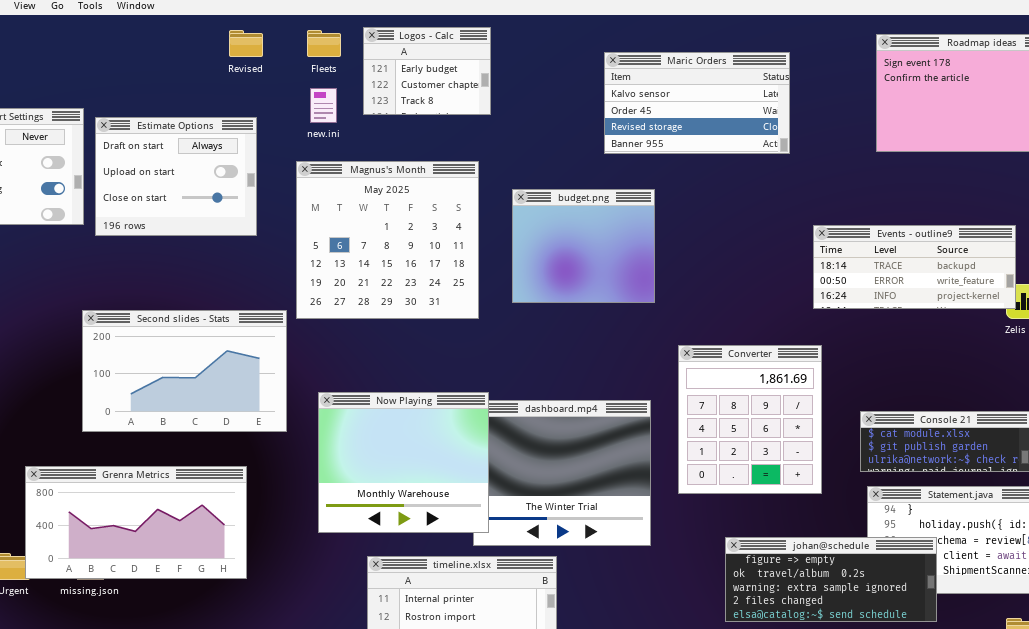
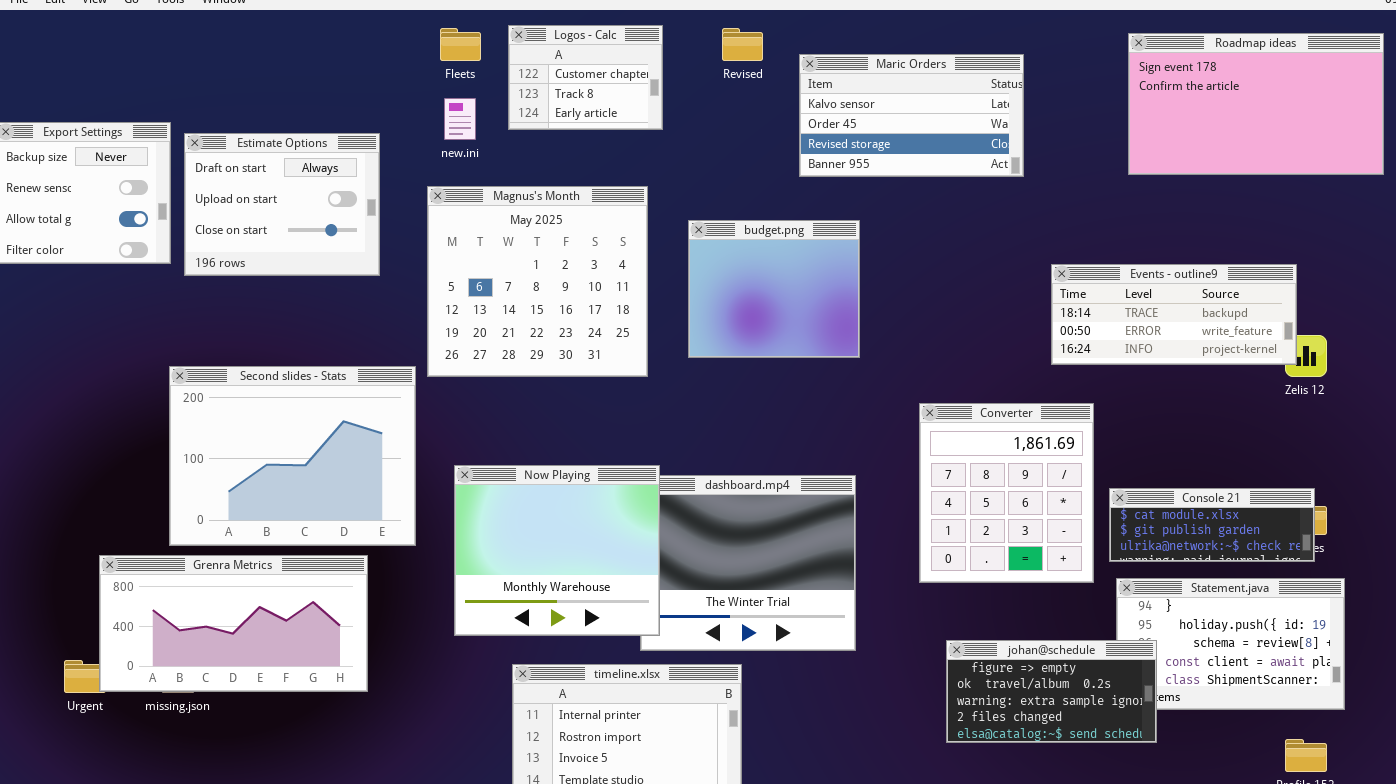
Logos - Calc: [363,27,491,115] -> [508,25,663,130], scrolled down 1 row
Revised: [229,30,263,57] -> [722,28,763,61], moved
Second slides - Stats: [82,310,287,432] -> [169,366,416,546], resized
Converter: [678,345,822,494] -> [919,403,1094,583], moved
johan@schedule: [725,537,937,622] -> [946,640,1157,743], resized

